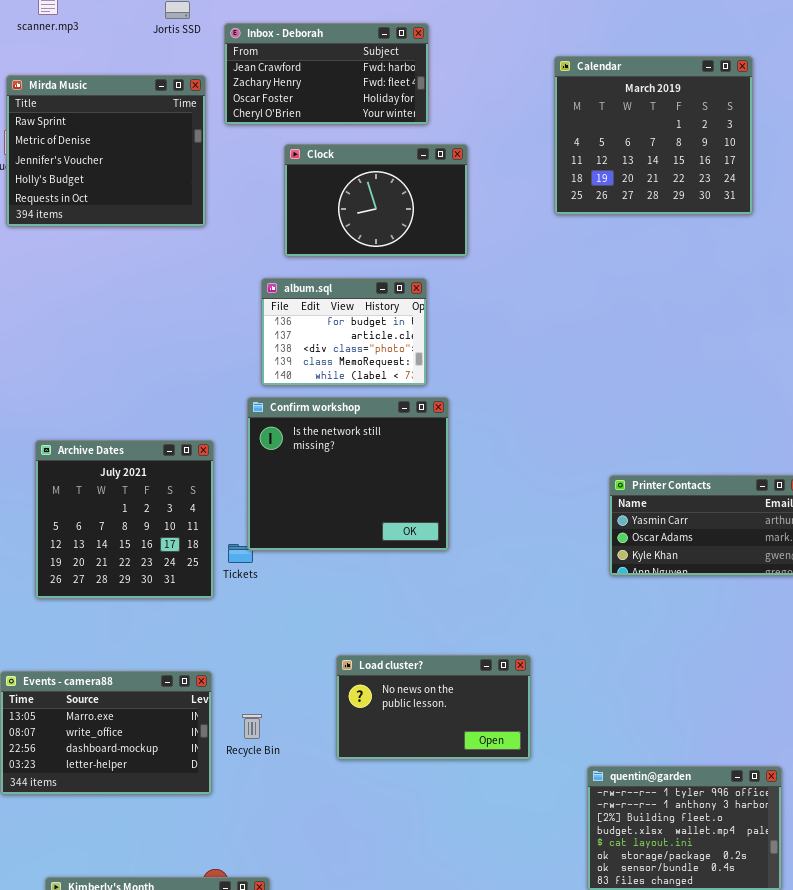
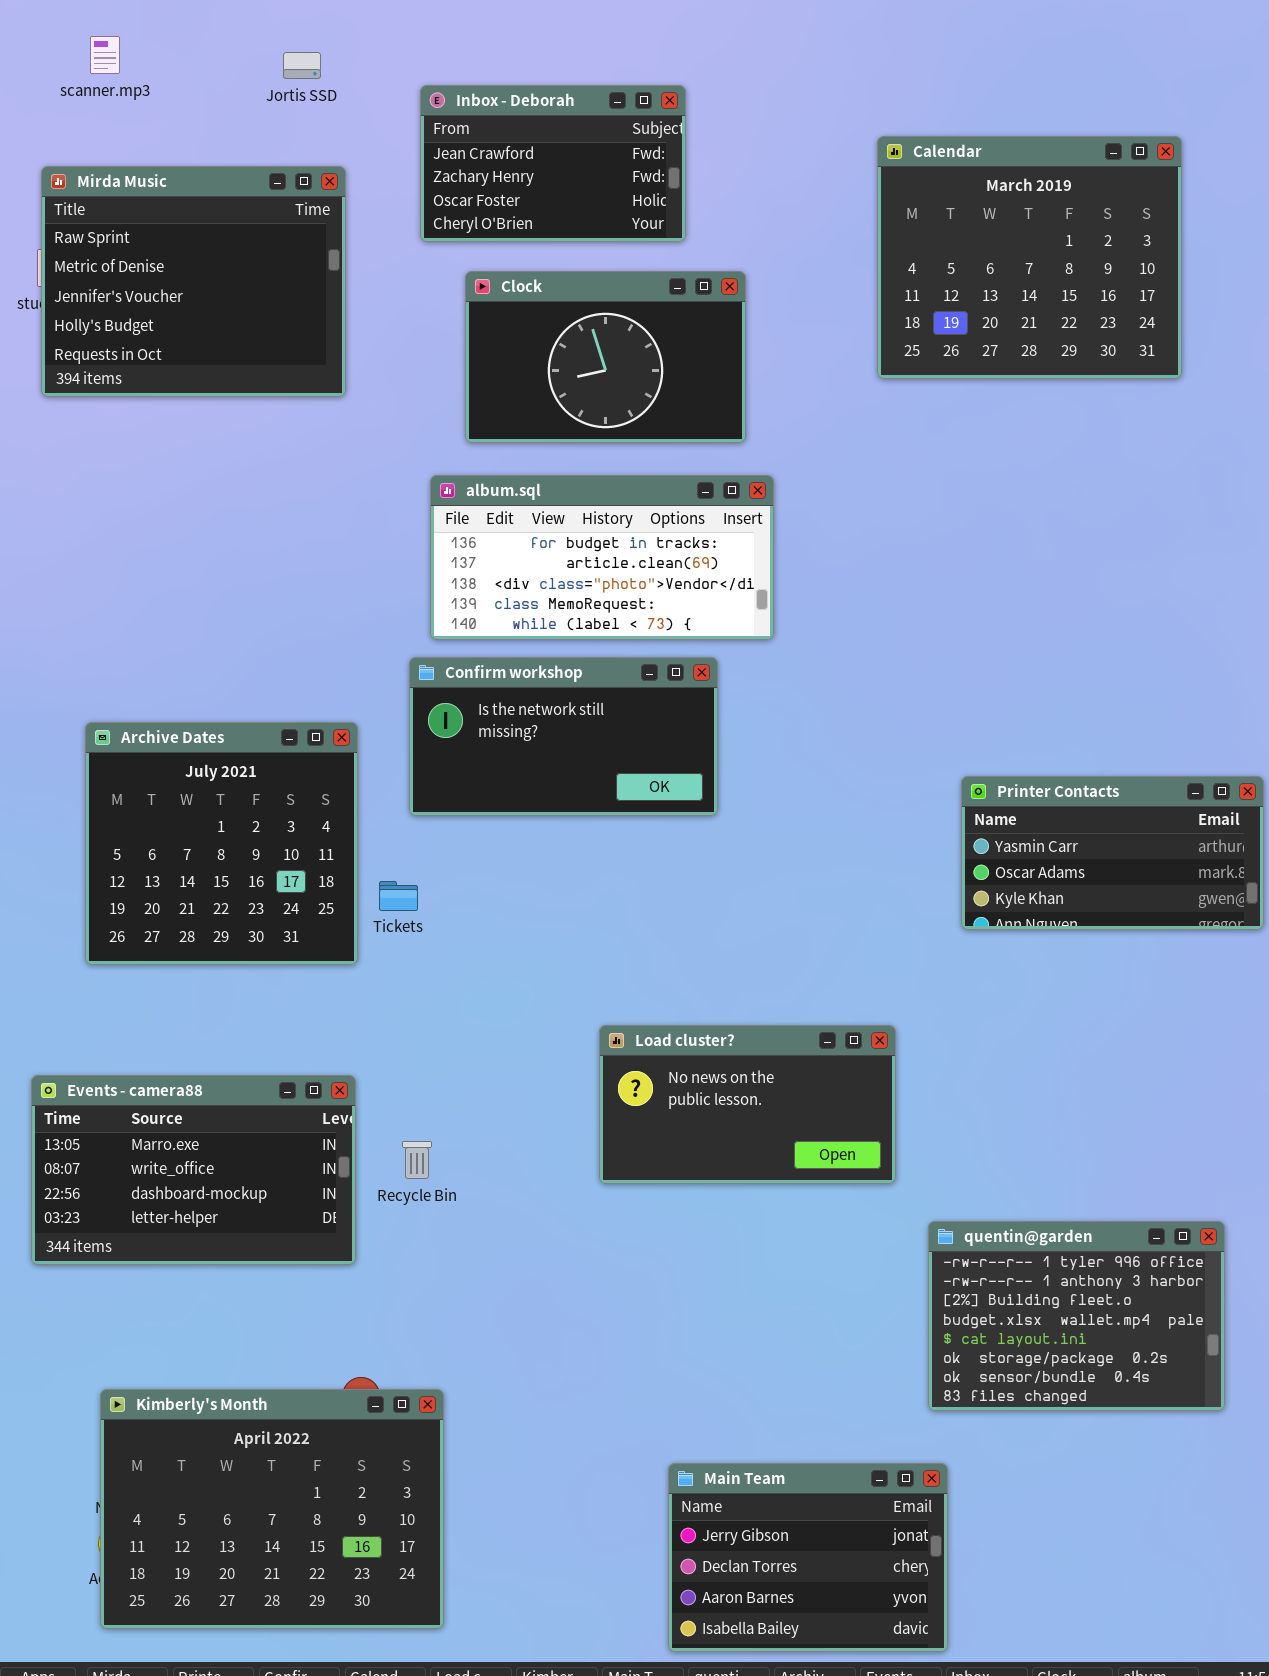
Inbox - Deborah: [224,23,429,125] -> [420,85,686,242], resized
album.sql: [261,278,427,386] -> [430,475,774,640], resized
Confirm workshop: [247,397,449,551] -> [409,657,718,816], resized
Load cluster?: [336,655,531,760] -> [599,1025,896,1184], moved

